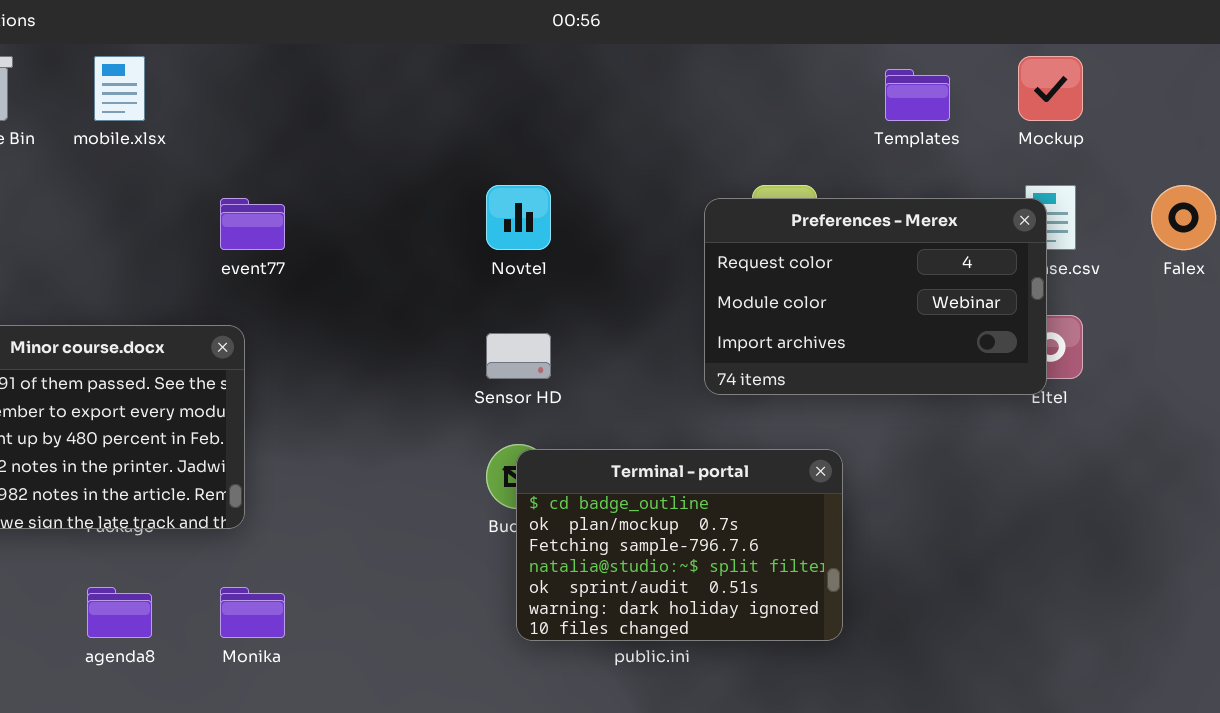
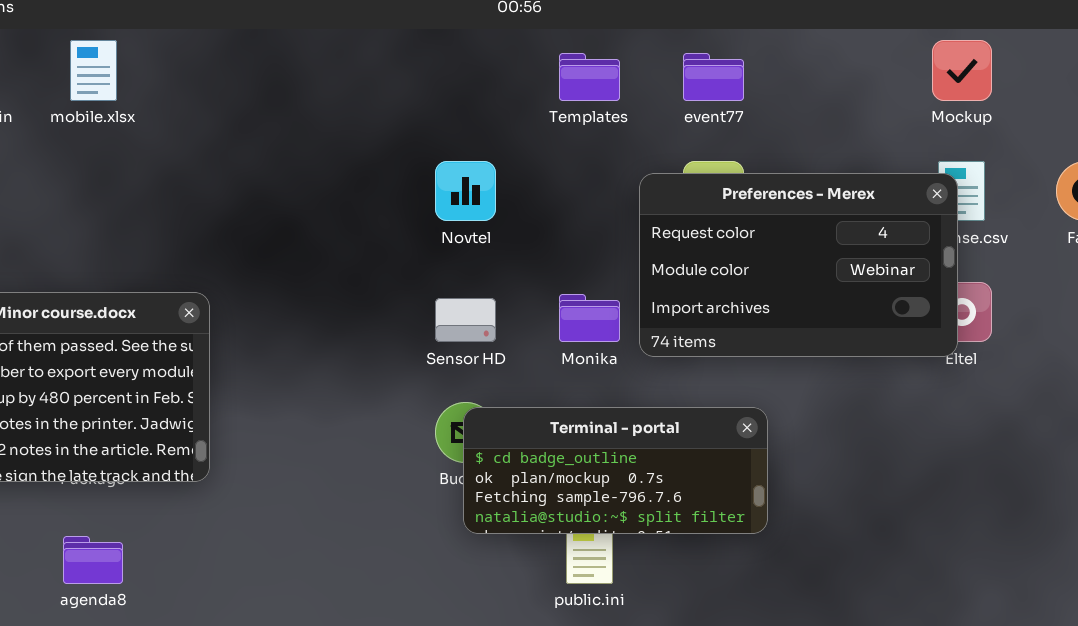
Templates: [885,69,950,121] -> [559,53,620,101], moved
event77: [220,198,285,250] -> [683,53,744,101], moved
Terminal - portal: [516,449,843,641] -> [463,407,768,534], resized
Monika: [220,587,285,638] -> [559,294,620,342], moved

